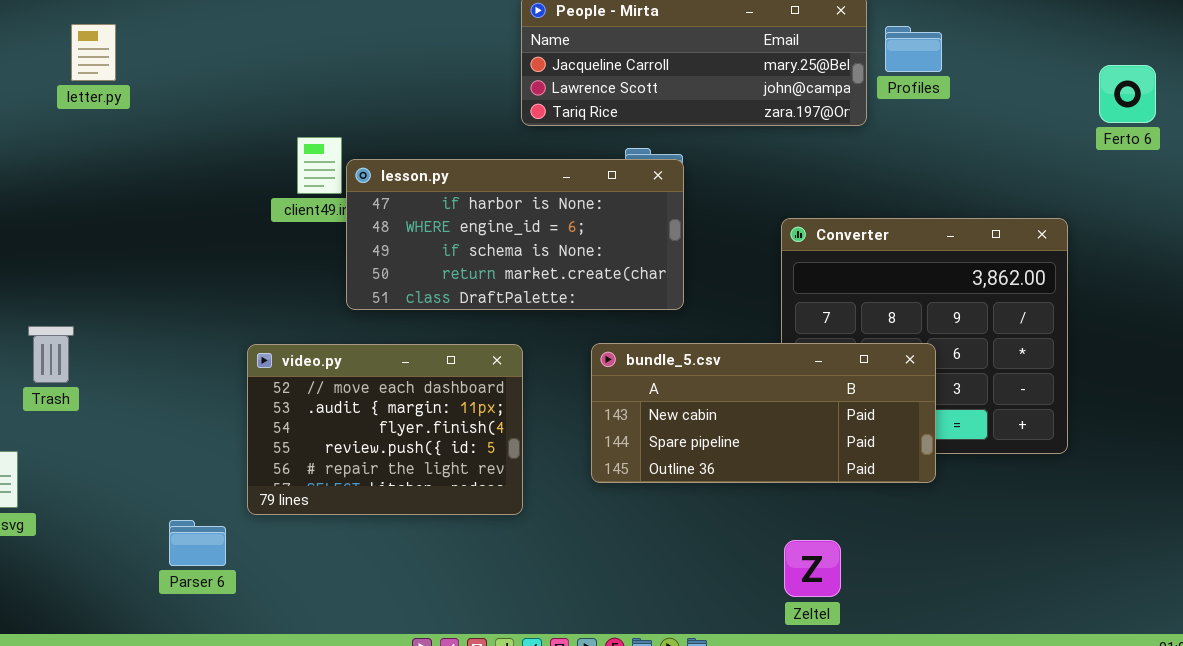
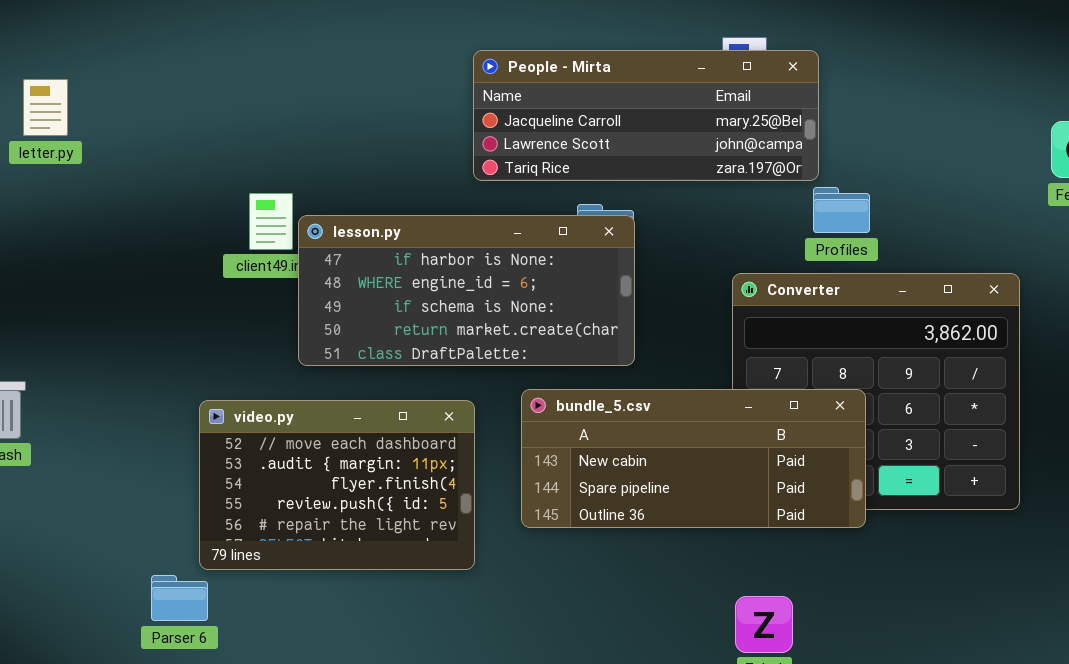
Profiles: [885,26,942,72] -> [813,187,870,233], moved
bundle_5.csv: [591,343,936,483] -> [521,389,866,528], moved
Parser 6: [169,520,226,566] -> [151,575,208,621], moved

